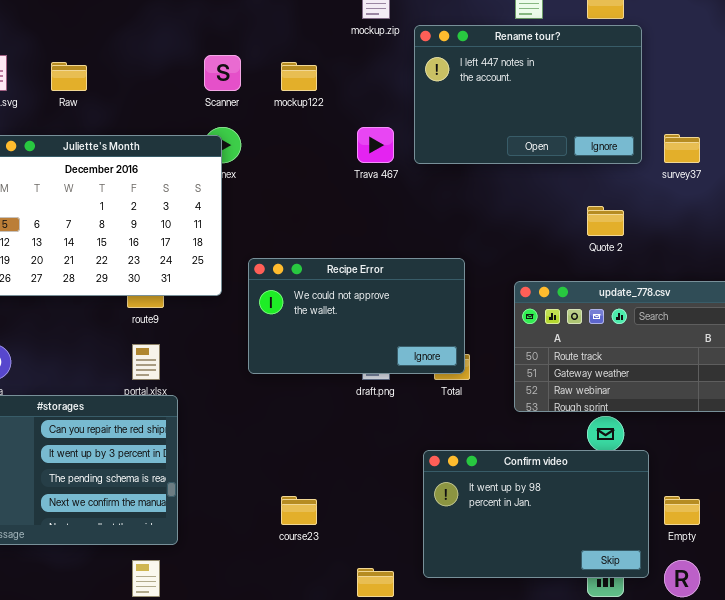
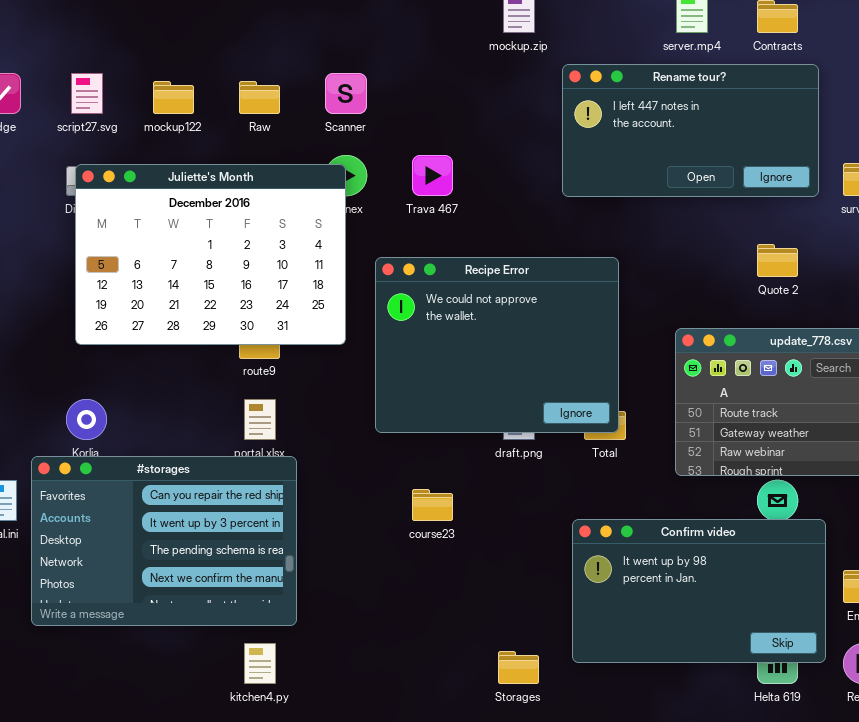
Rename tour?: [414,25,642,164] -> [562,64,819,197], resized
Raw: [51,62,87,91] -> [239,81,280,114], moved
mockup122: [281,62,317,91] -> [153,81,194,114], moved
Trava 467: [357,127,394,163] -> [412,155,453,196], moved
Recipe Error: [248,258,465,374] -> [375,257,619,433], resized
course23: [281,496,317,525] -> [412,489,453,521], moved

